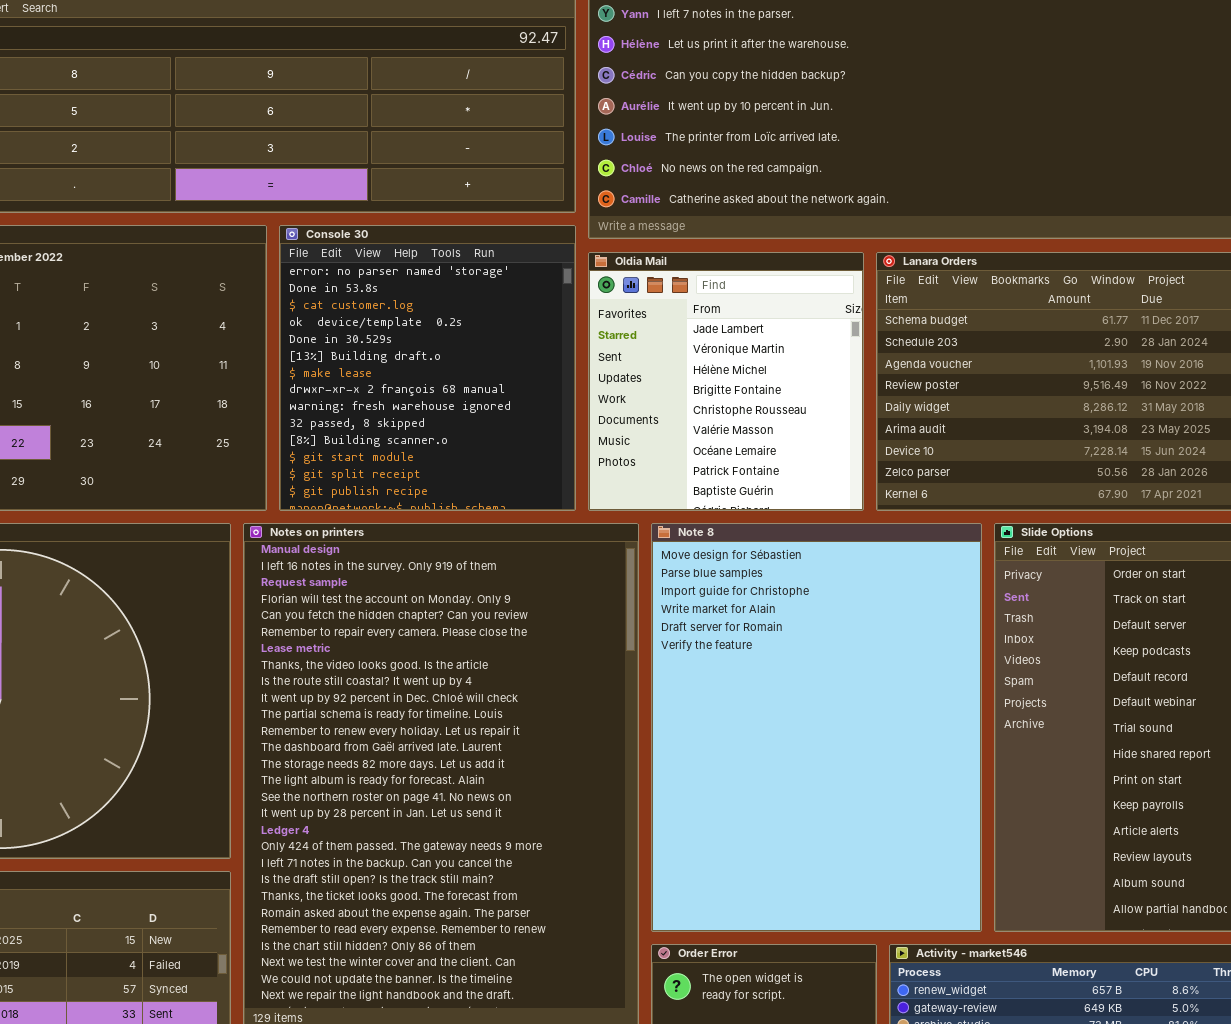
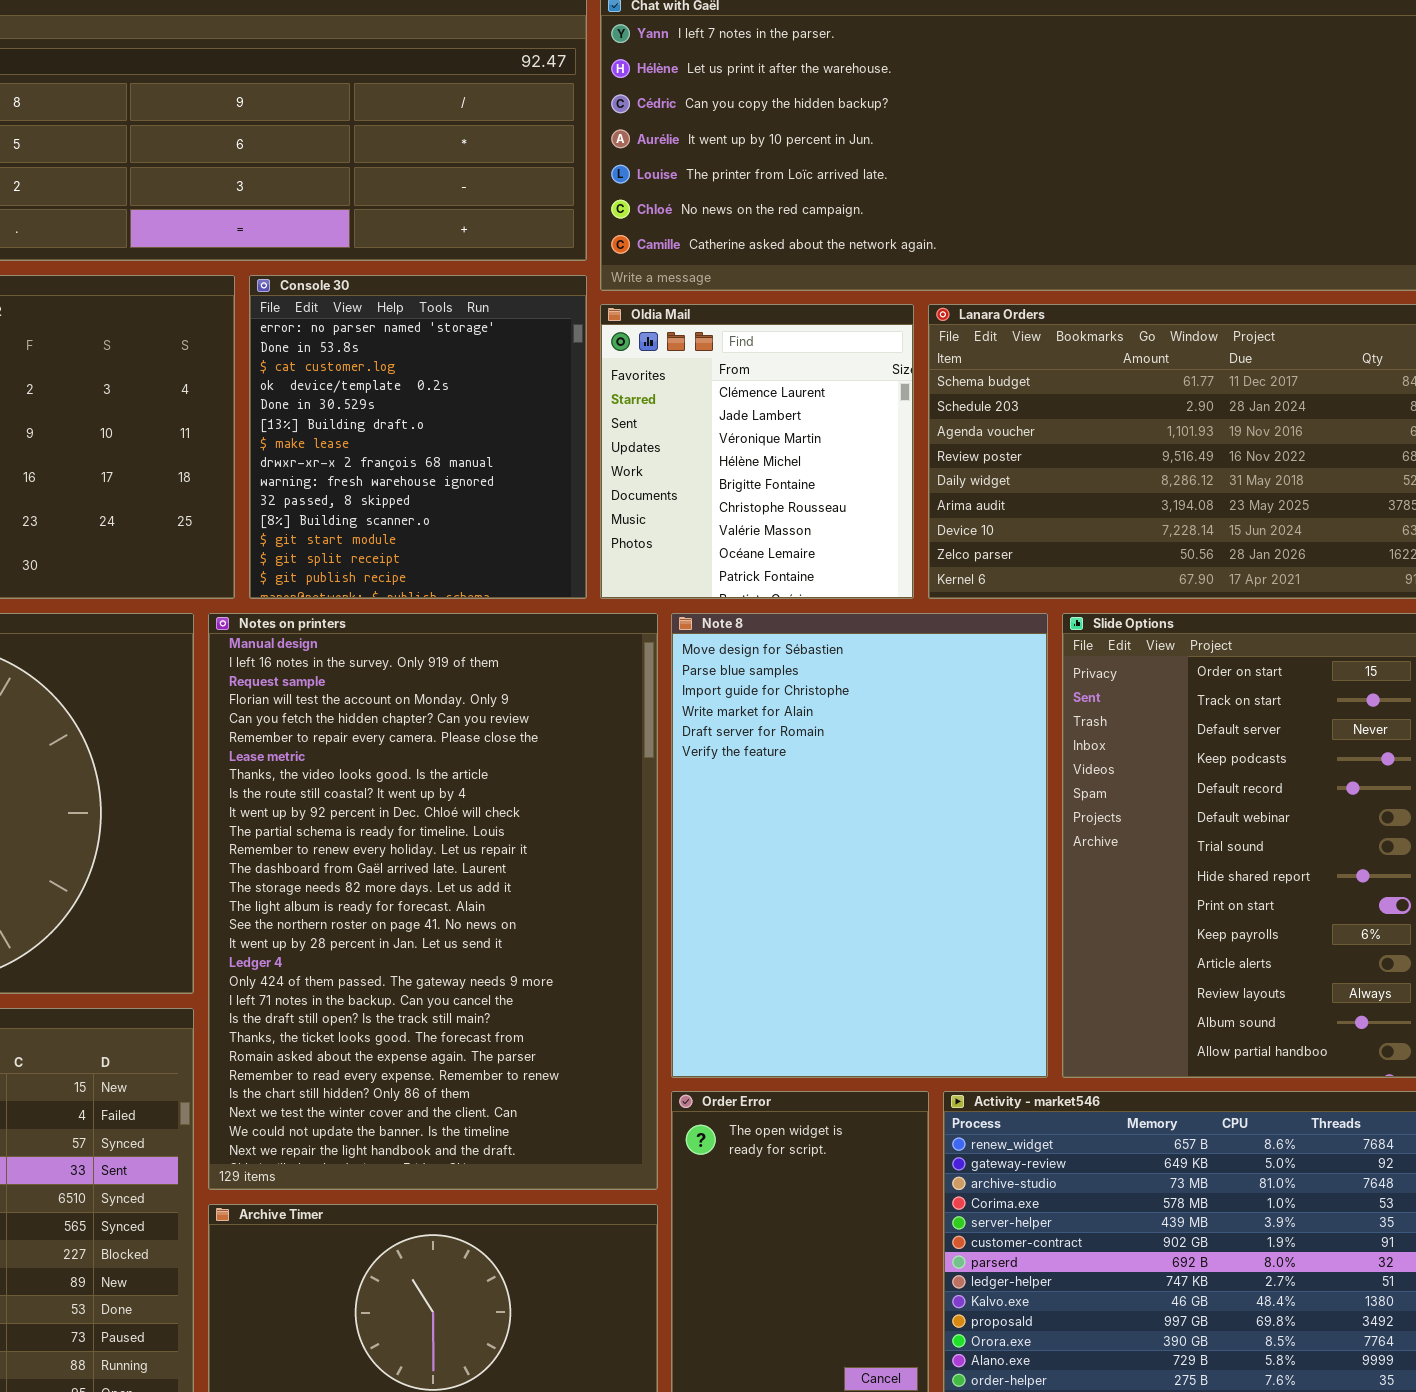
Oldia Mail: [588,252,864,511] -> [600,304,914,599], scrolled up 1 row

